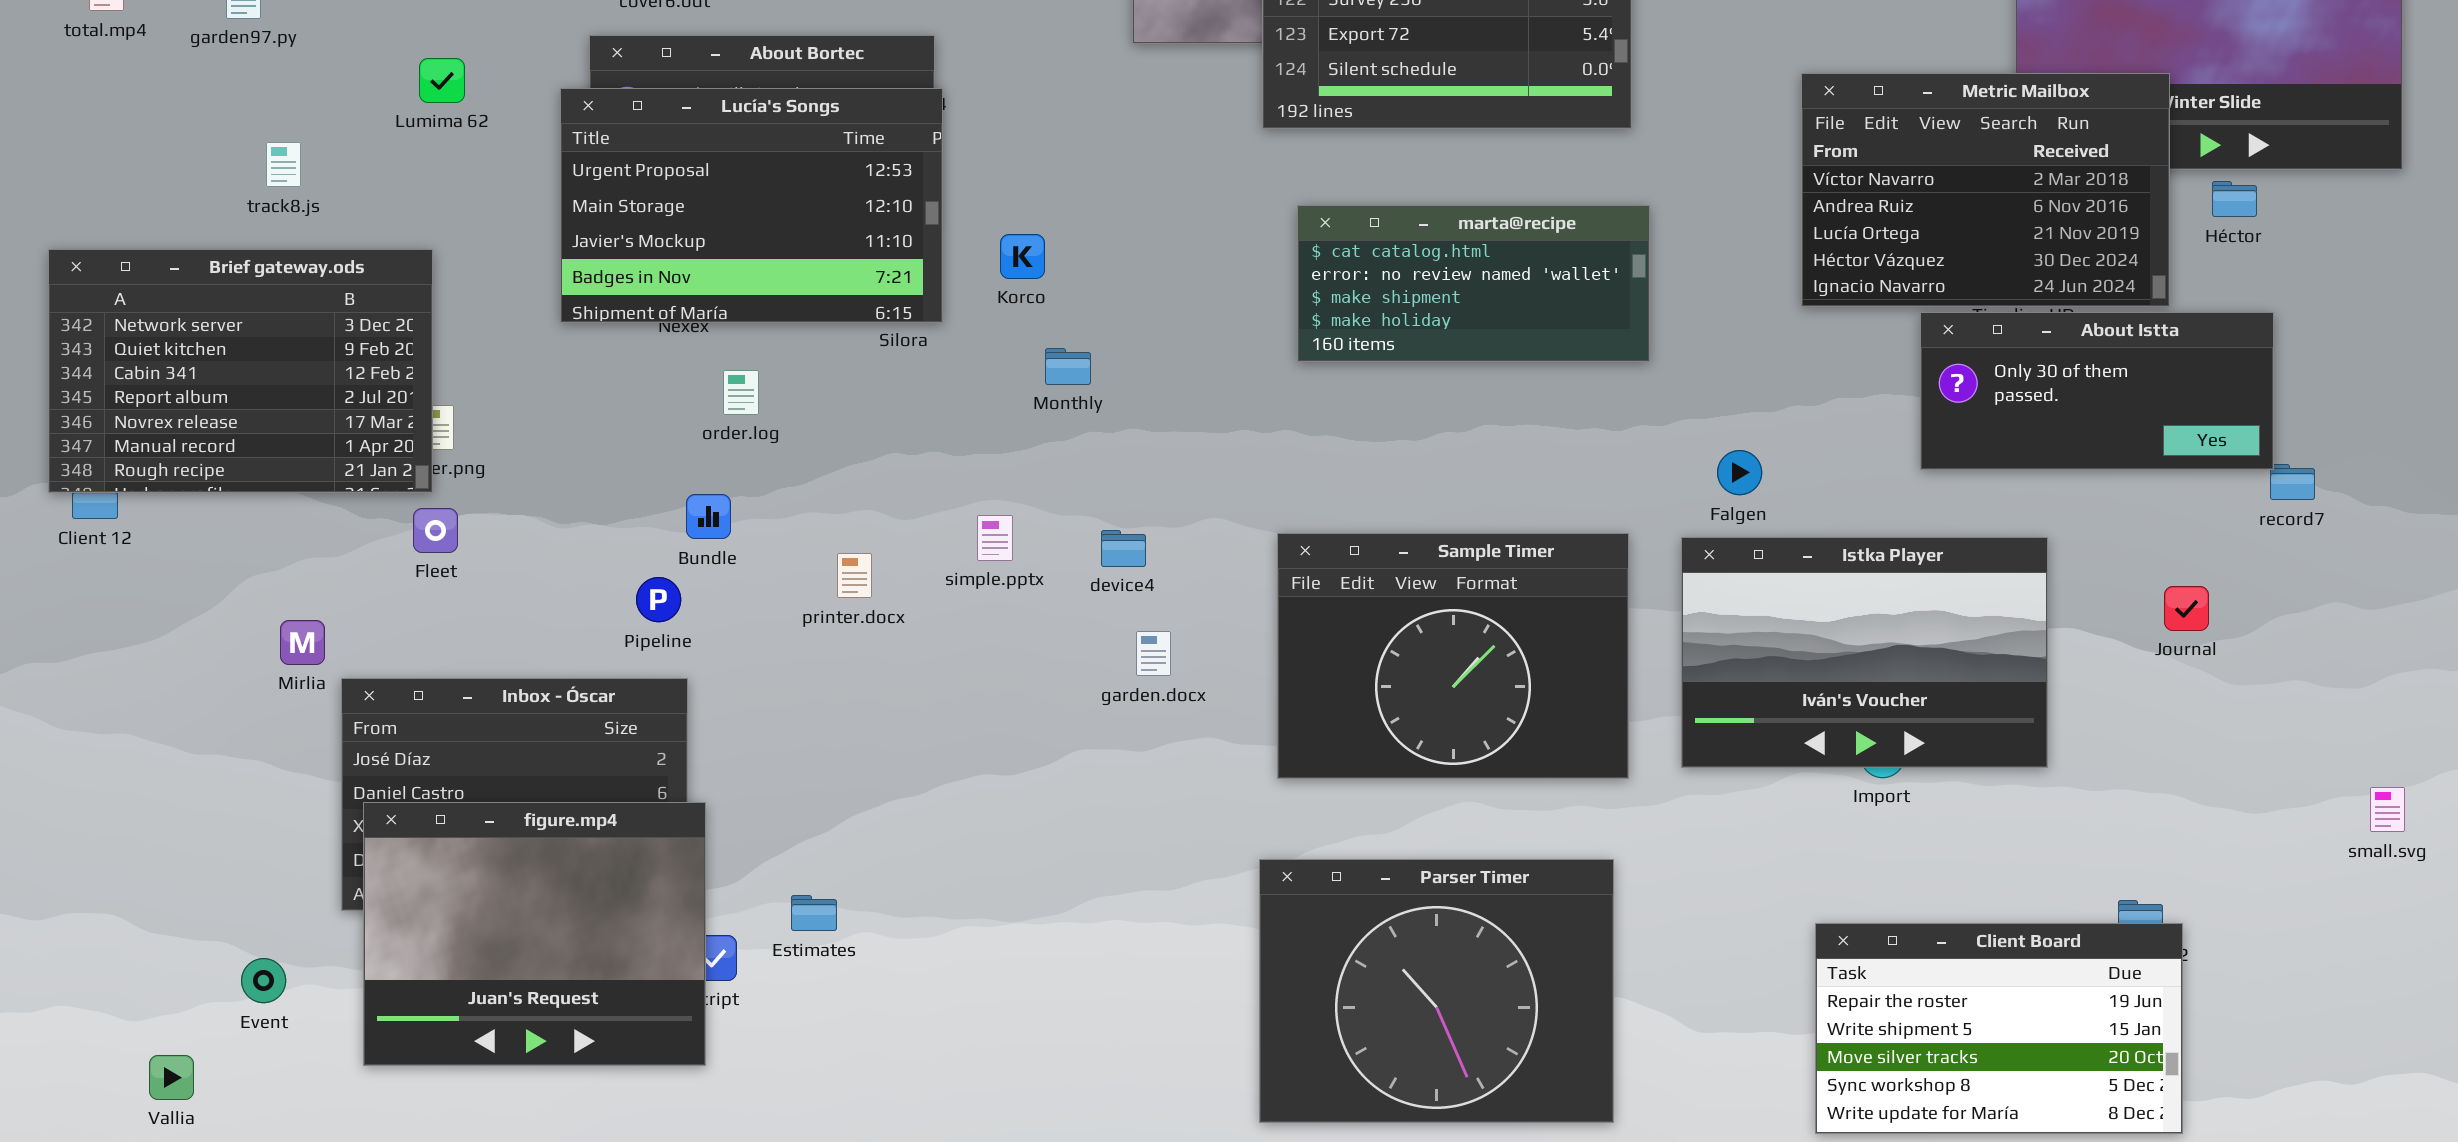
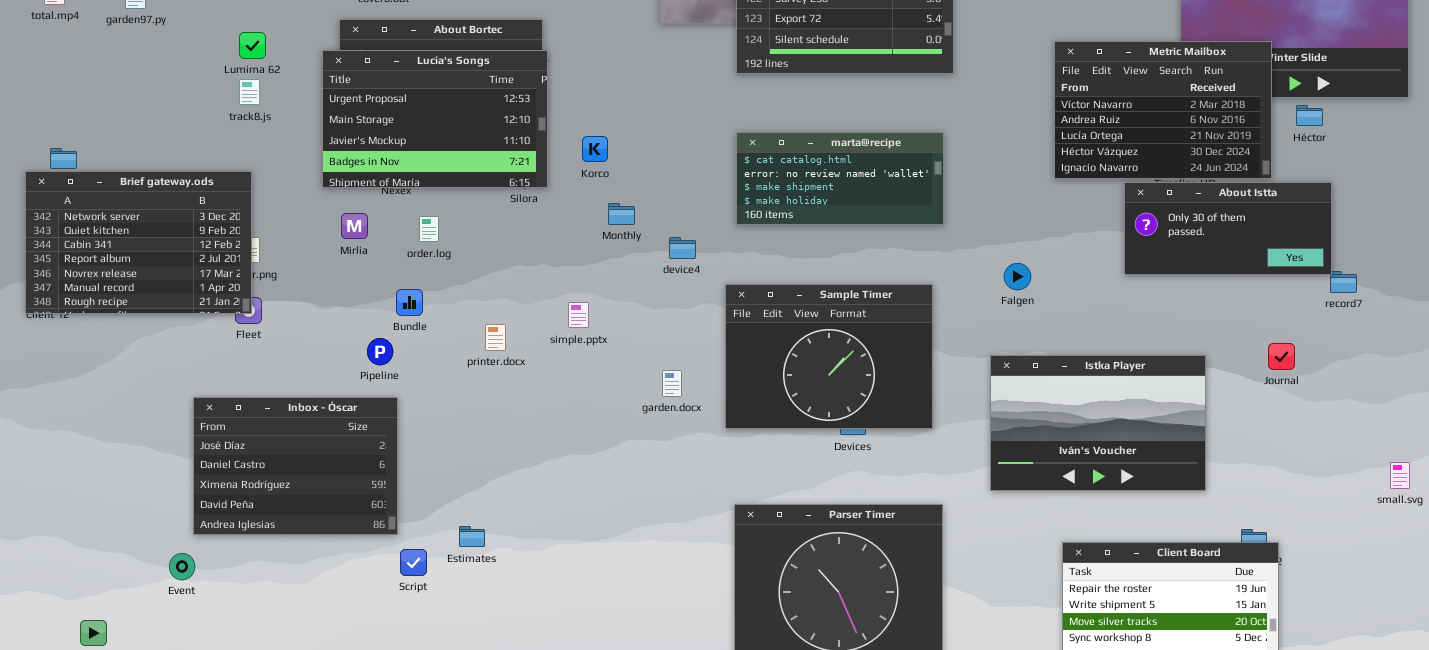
track8.js: [266,142,301,187] -> [239,79,260,105], moved
marta@recipe: [1297,205,1650,362] -> [736,132,944,225], moved
Brief gateway.ods: [48,249,433,493] -> [25,171,252,314], moved
device4: [1101,530,1146,567] -> [669,237,696,259], moved
Sample Timer: [1277,533,1629,779] -> [725,284,933,429], moved
Istka Player: [1681,537,2048,768] -> [990,355,1206,491], moved
Mirlia: [280,620,325,665] -> [341,213,368,239], moved
figure.mp4: [363,802,706,1066] -> none, closed
Event: [241,958,286,1003] -> [169,553,195,580], moved

